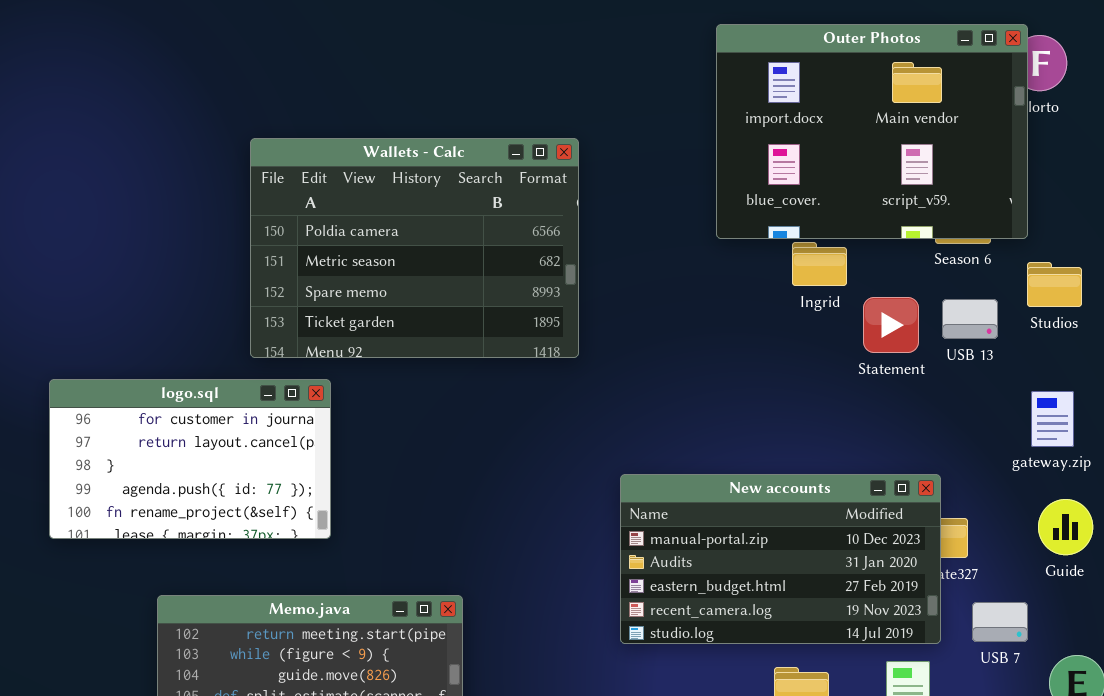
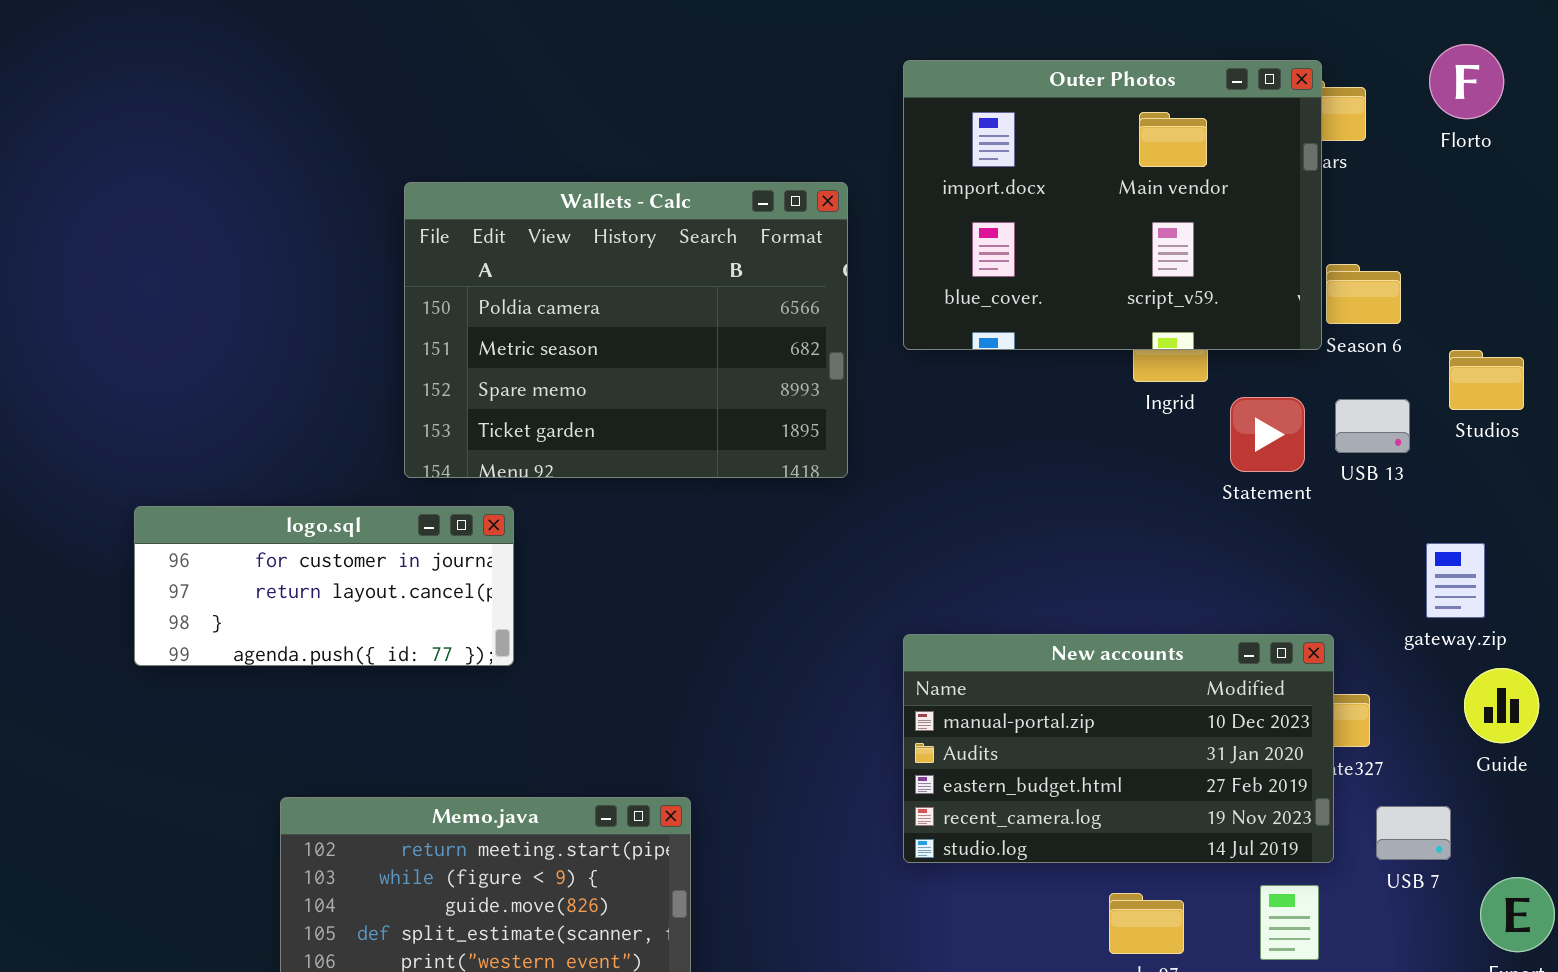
Outer Photos: [716,24,1028,239] -> [903,60,1322,350], moved
logo.sql: [49,379,331,539] -> [134,506,514,666], resized
gateway.zip: [1031,391,1074,447] -> [1426,543,1485,618], moved

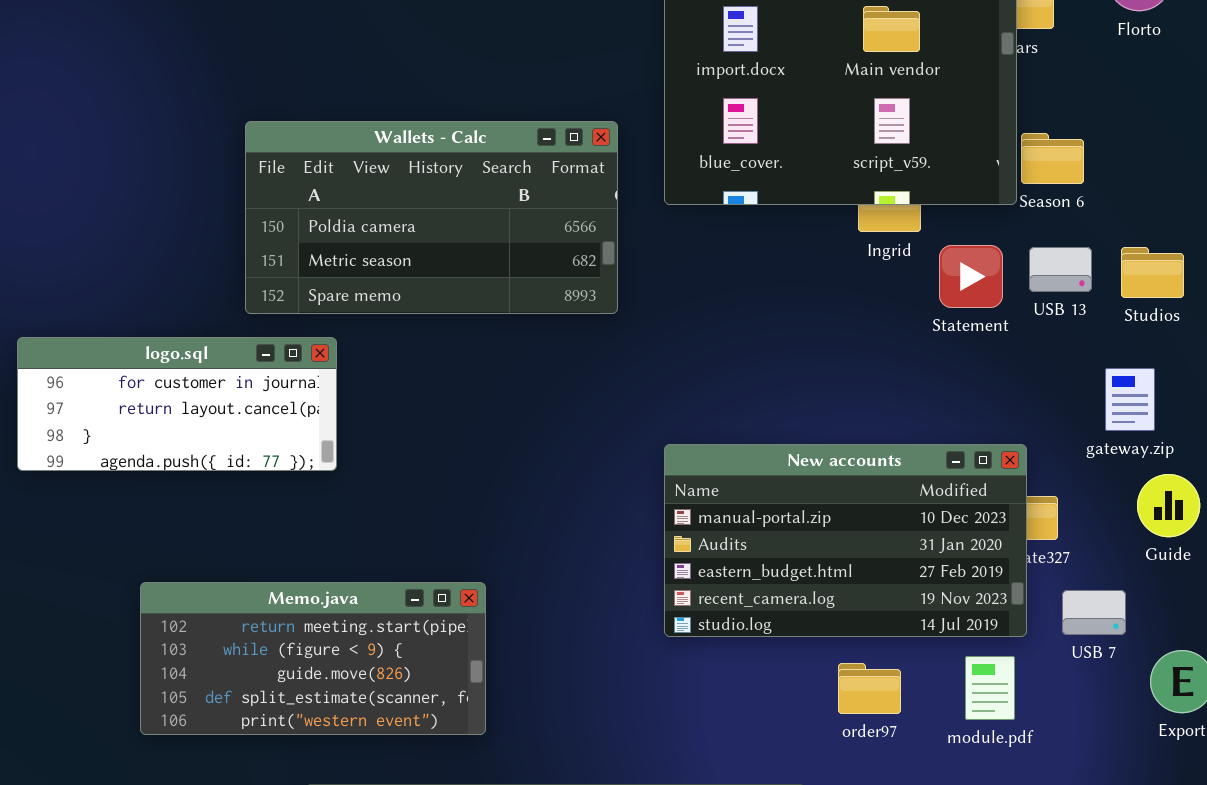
Wallets - Calc: [404,182,848,478] -> [245,121,618,314], resized
Studios: [1449,350,1524,410] -> [1121,247,1184,298], moved

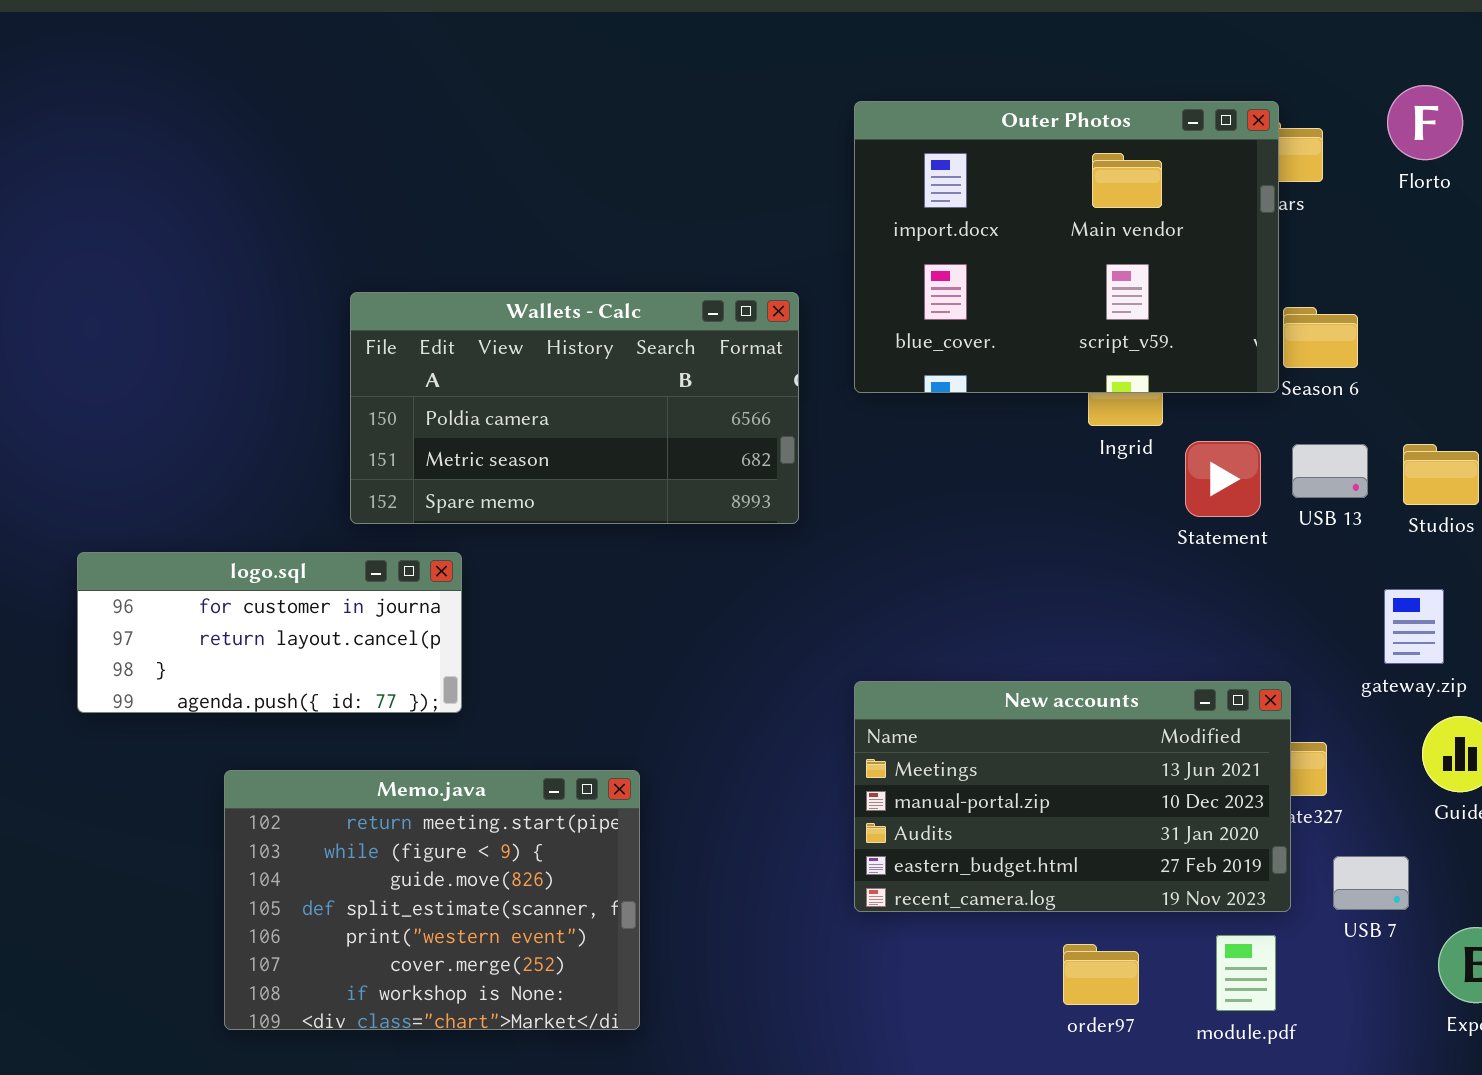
New accounts: [664,444,1027,637] -> [854,681,1291,912], scrolled up 1 row
Memo.java: [140,582,486,735] -> [224,770,640,1030], resized

